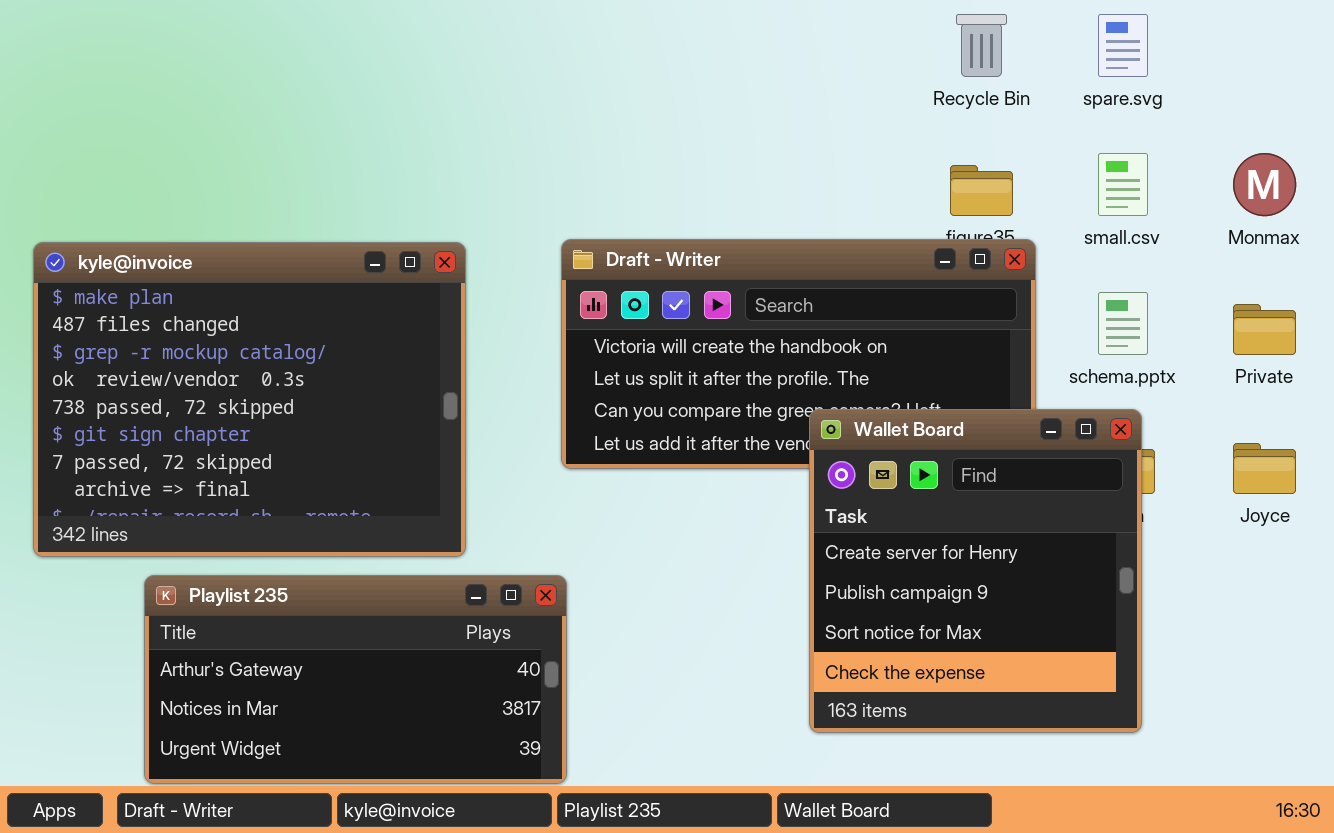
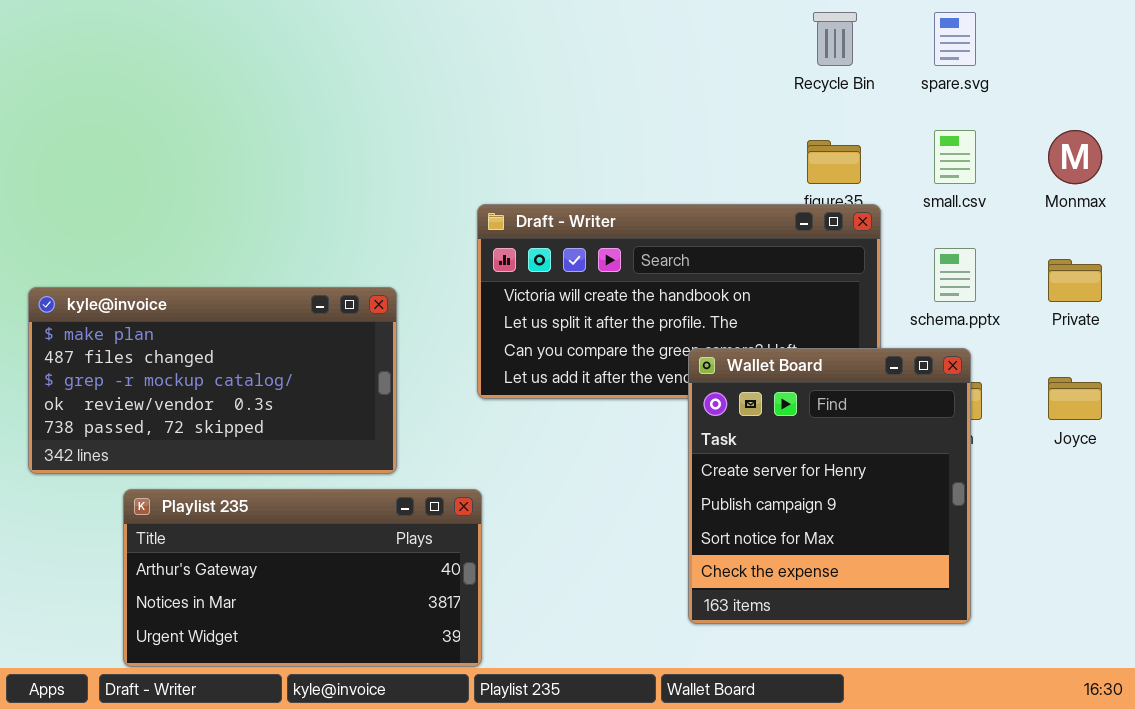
kyle@invoice: [33,242,466,557] -> [28,287,397,474], resized

